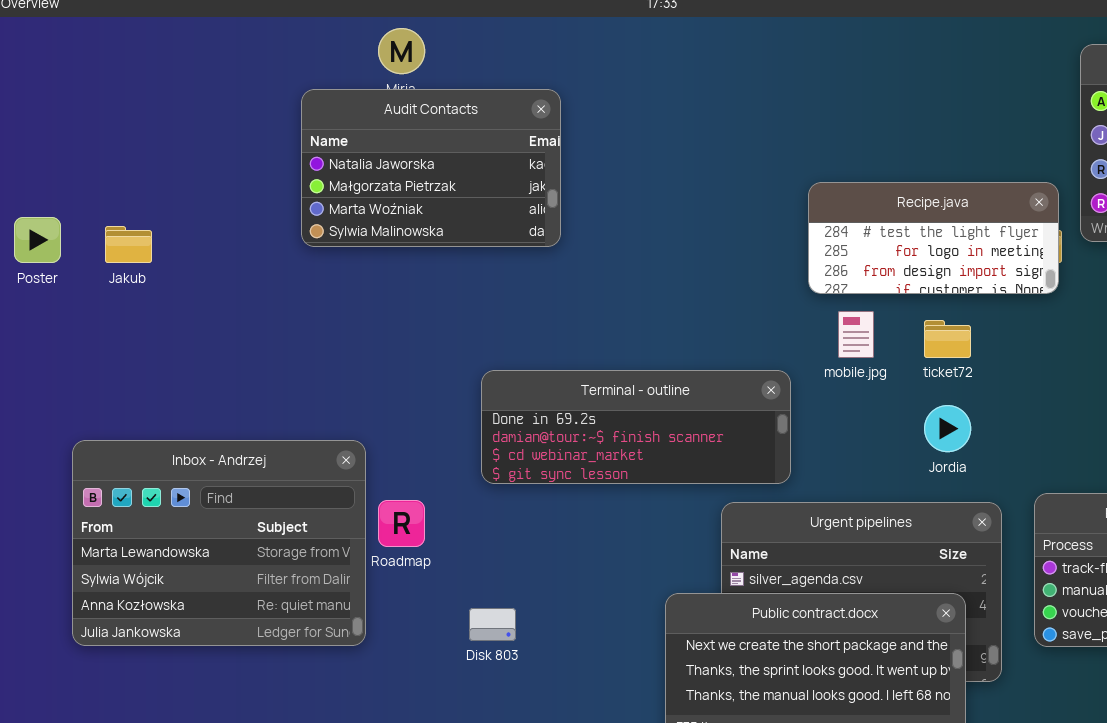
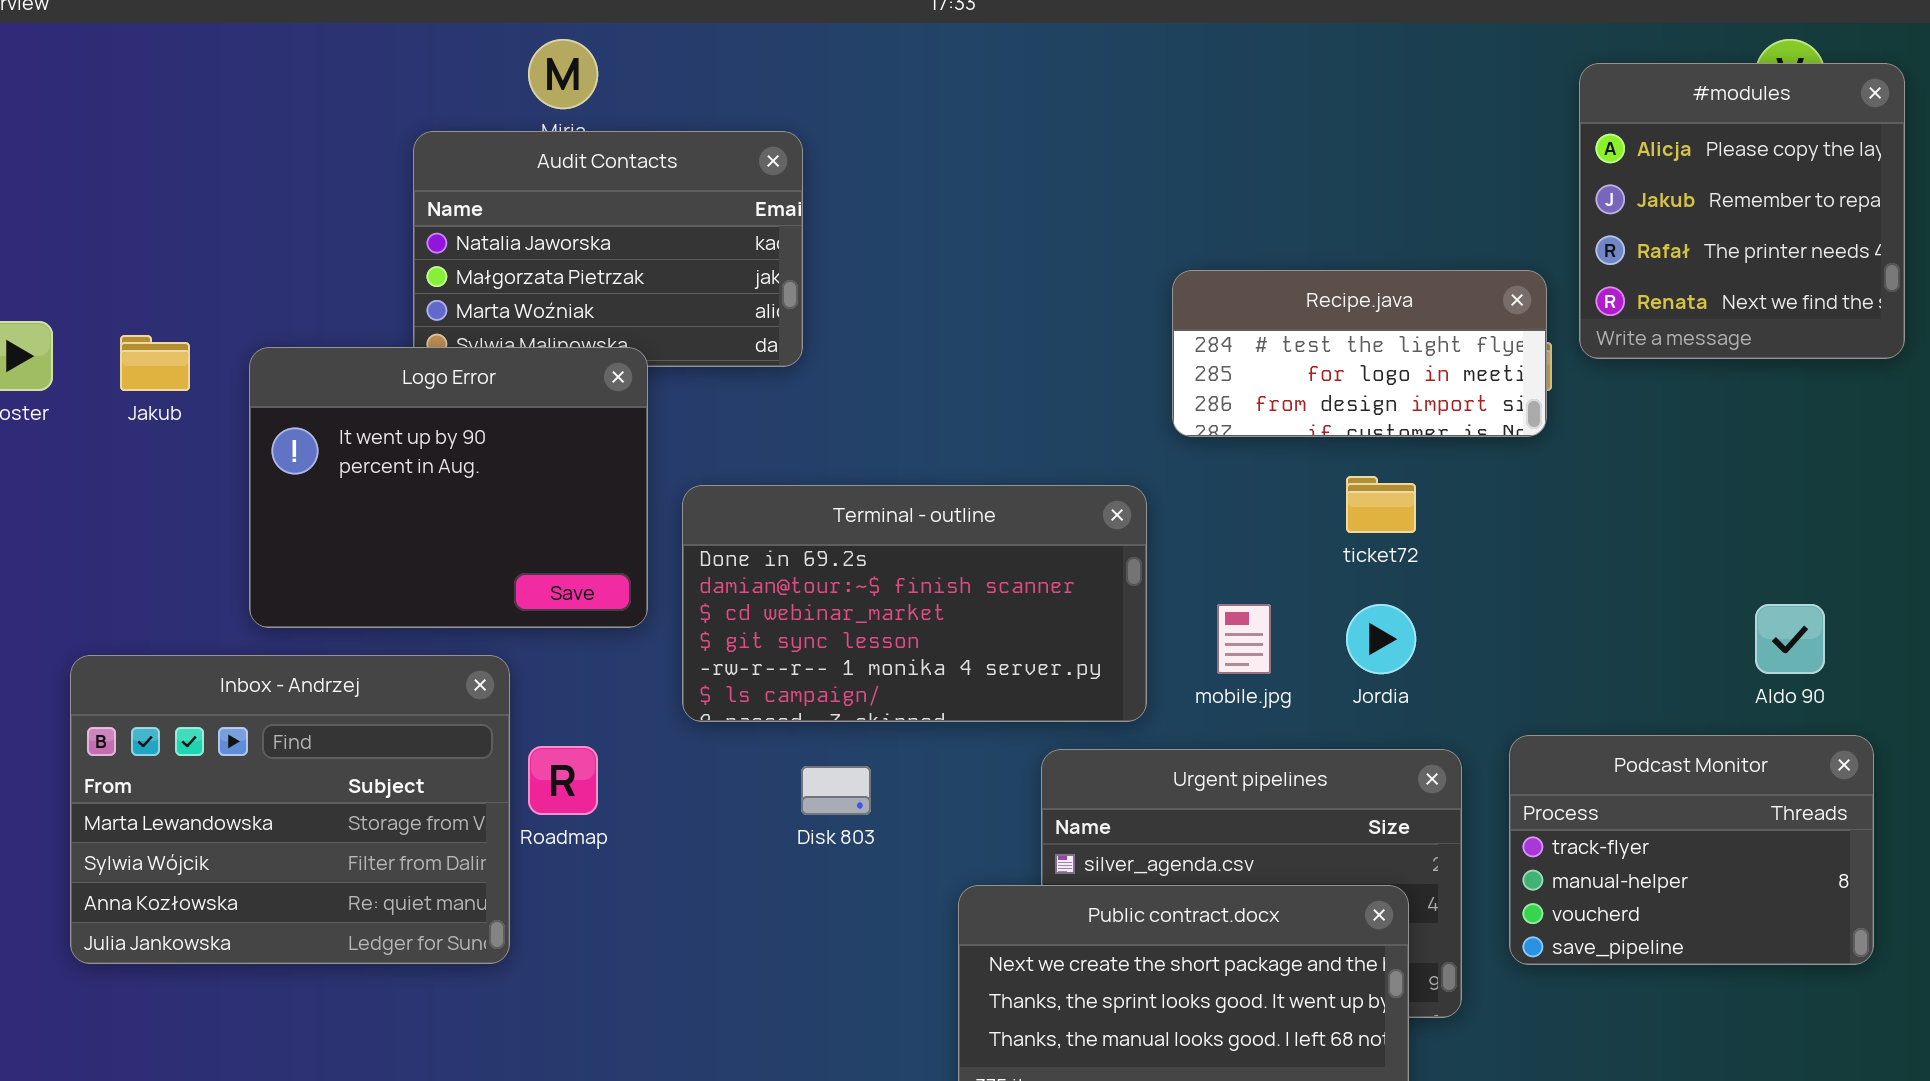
Logo Error: none -> [249,347,648,628], opened
mobile.jpg: [838,311,874,358] -> [1217,604,1271,674], moved
Terminal - outline: [481,370,791,484] -> [682,485,1147,722], resized
Disk 803: [469,608,516,641] -> [801,766,871,815], moved

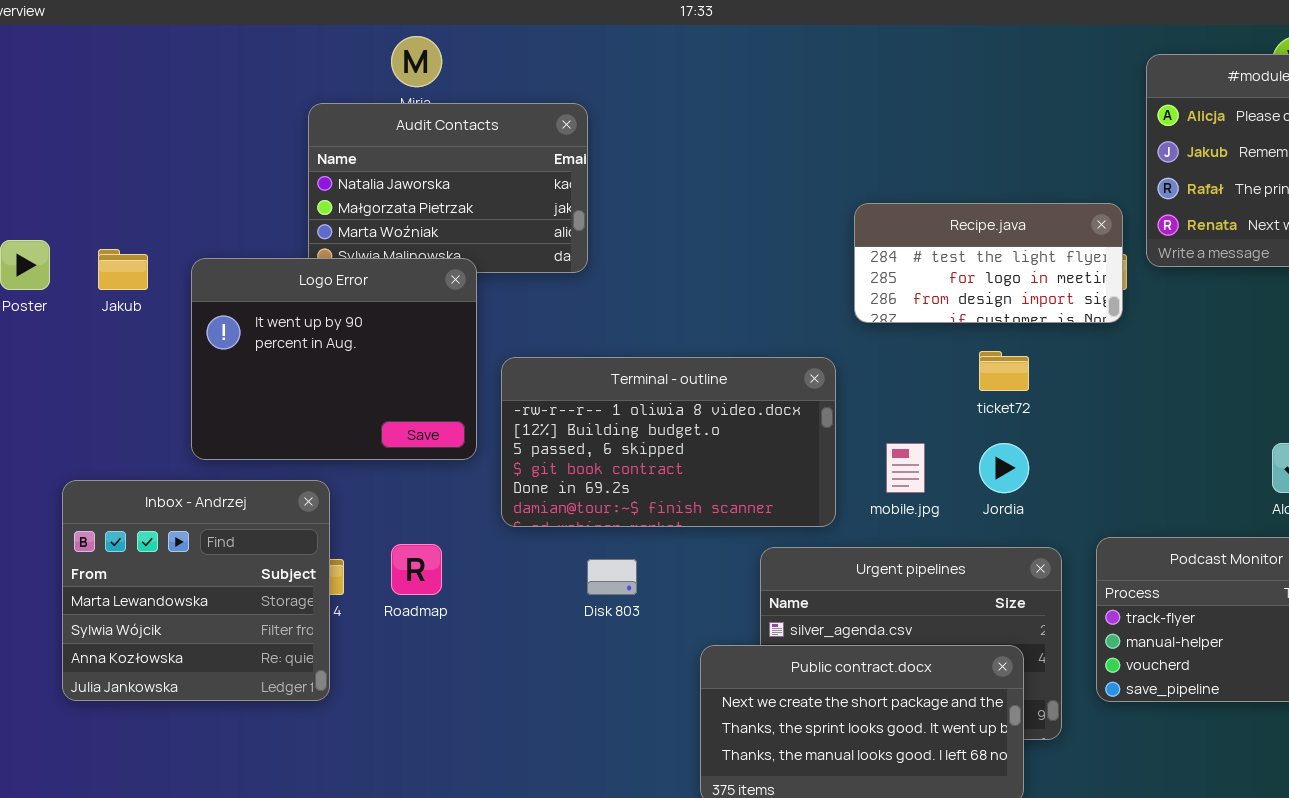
Terminal - outline: [682,485,1147,722] -> [501,357,836,527], scrolled up 4 rows
Inbox - Andrzej: [70,655,510,964] -> [62,480,330,701], resized

